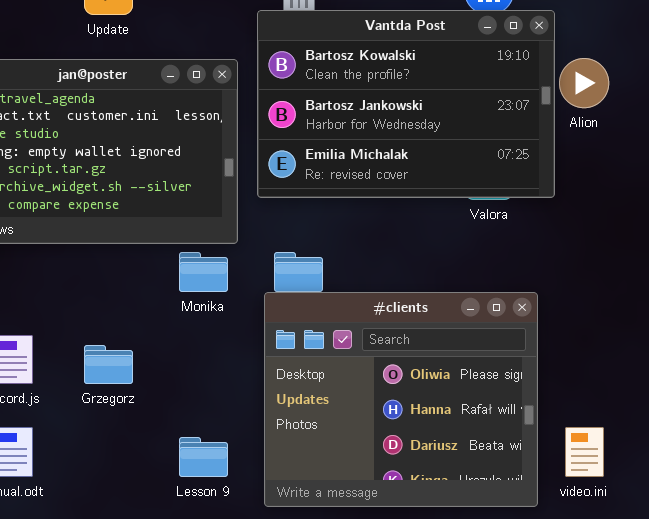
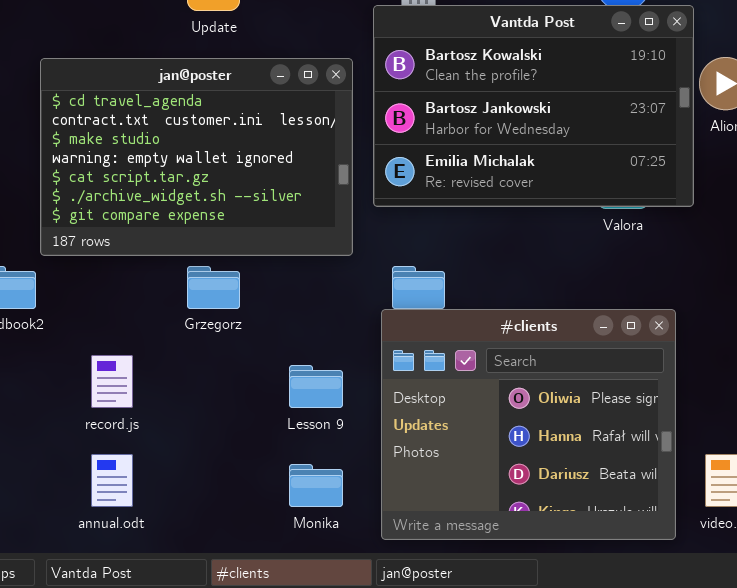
Monika: [179,252,228,292] -> [289,464,343,507], moved
Grzegorz: [84,345,133,384] -> [187,266,240,309], moved
Lesson 9: [179,437,228,477] -> [289,365,343,408], moved

